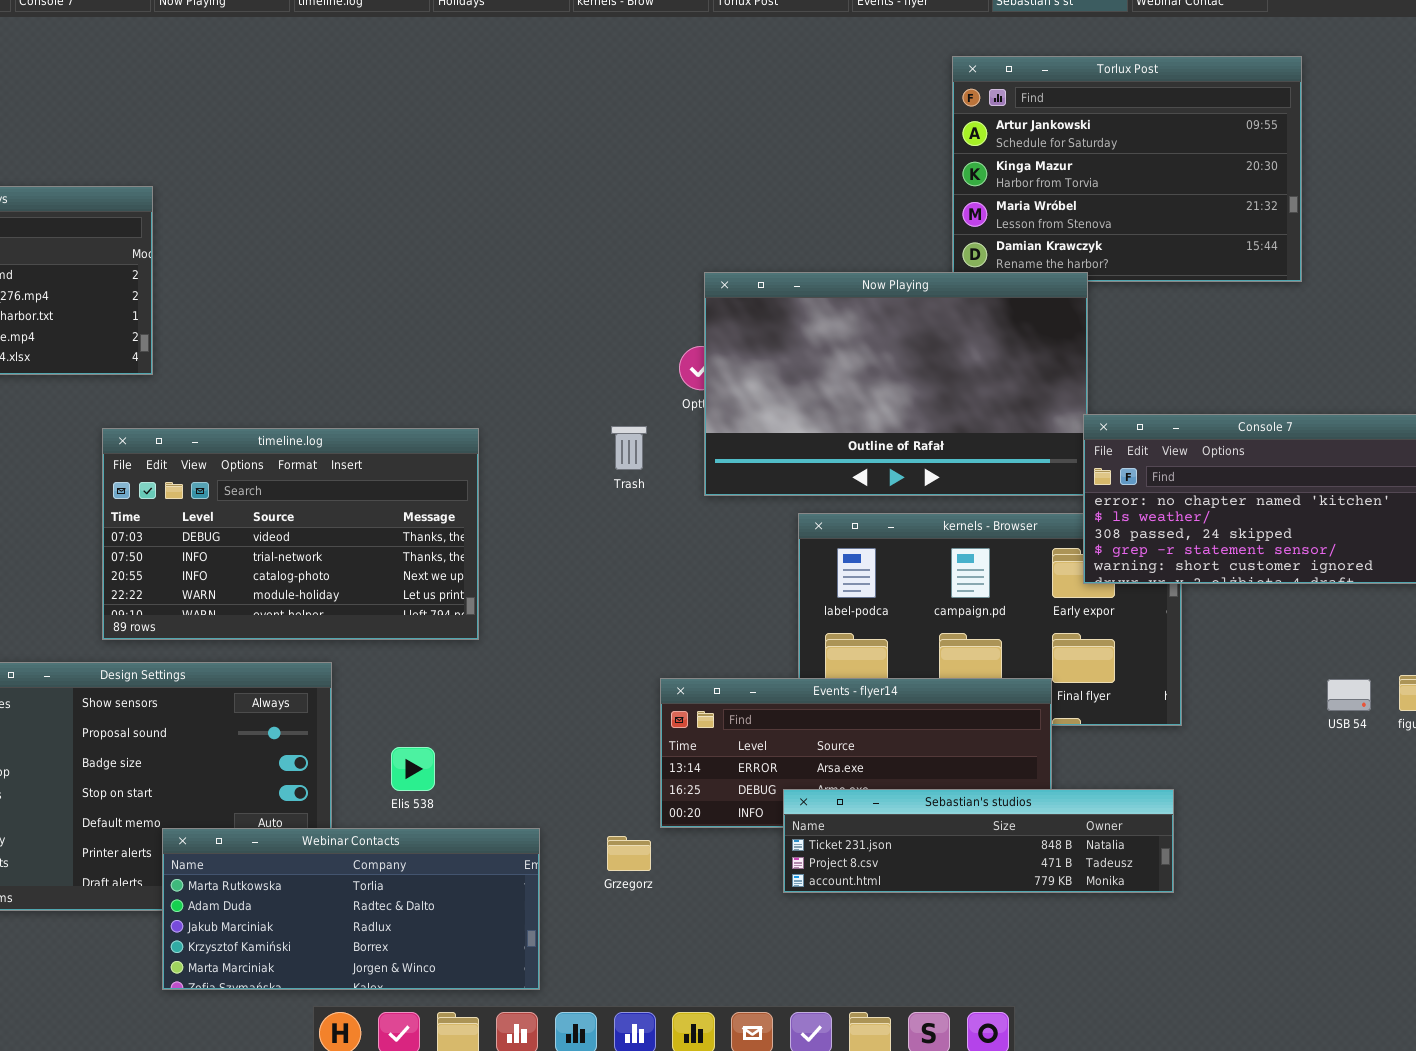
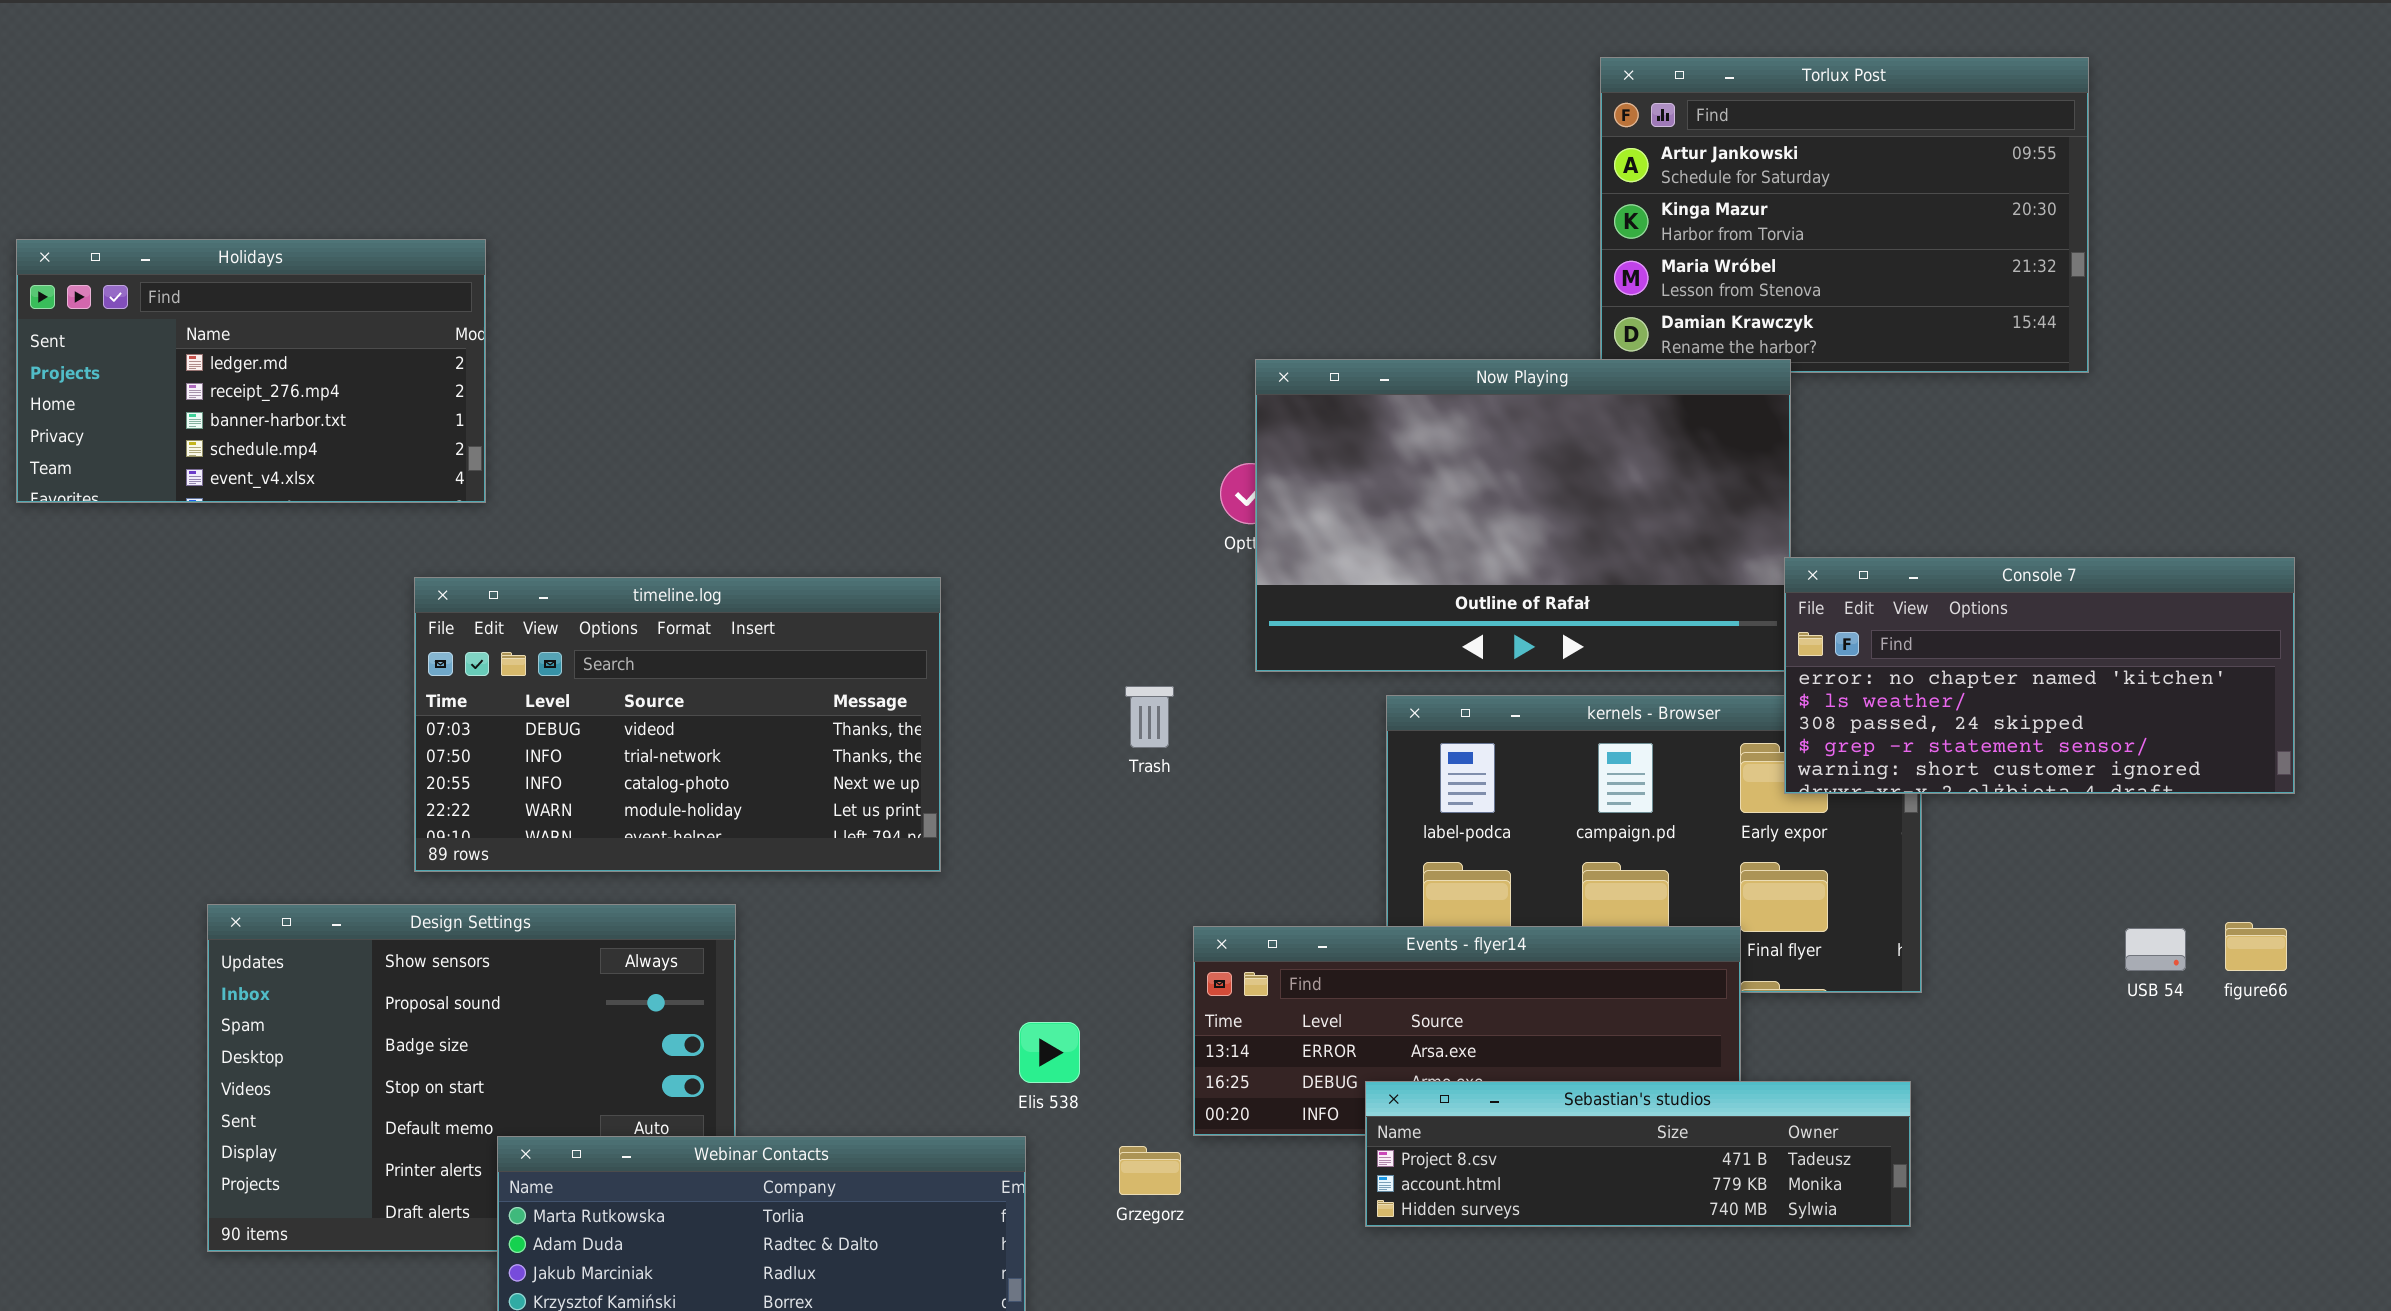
Trash: [611,426,647,470] -> [1125,686,1174,748], moved
Elis 538: [391,747,435,791] -> [1019,1022,1080,1083], moved
Sebastian's studios: [783,789,1174,893] -> [1365,1081,1911,1227], scrolled down 1 row

